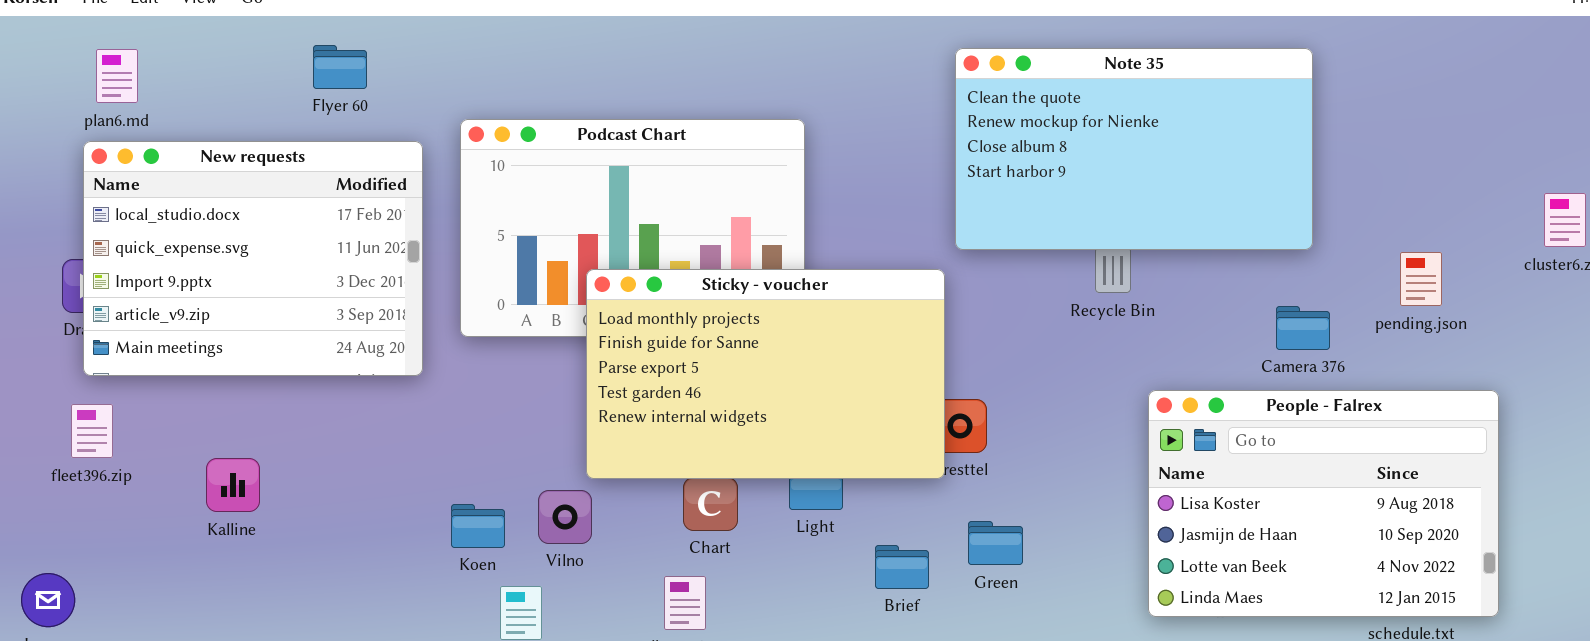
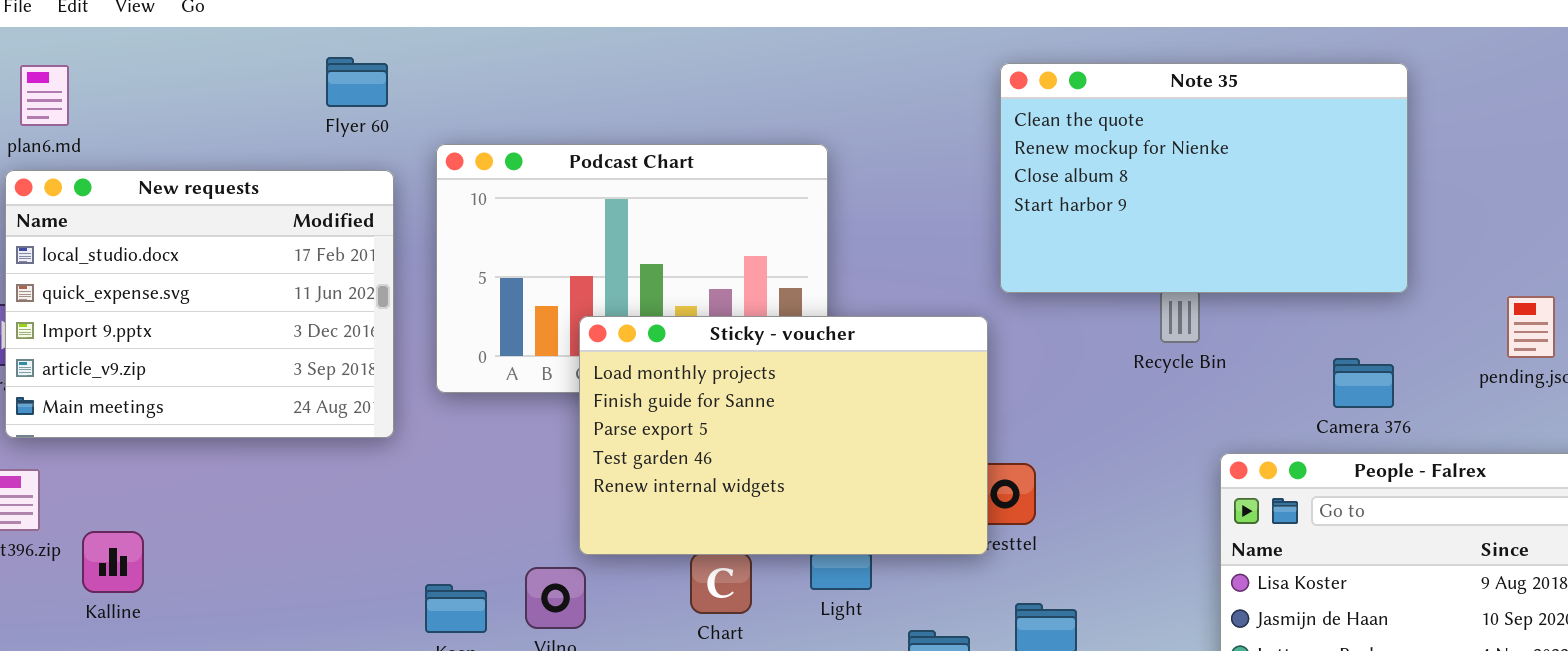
Flyer 60: [313,45,367,89] -> [326,57,388,107], moved
Camera 376: [1276,306,1330,350] -> [1333,358,1394,408], moved
Kalline: [206,458,260,512] -> [82,531,144,593], moved

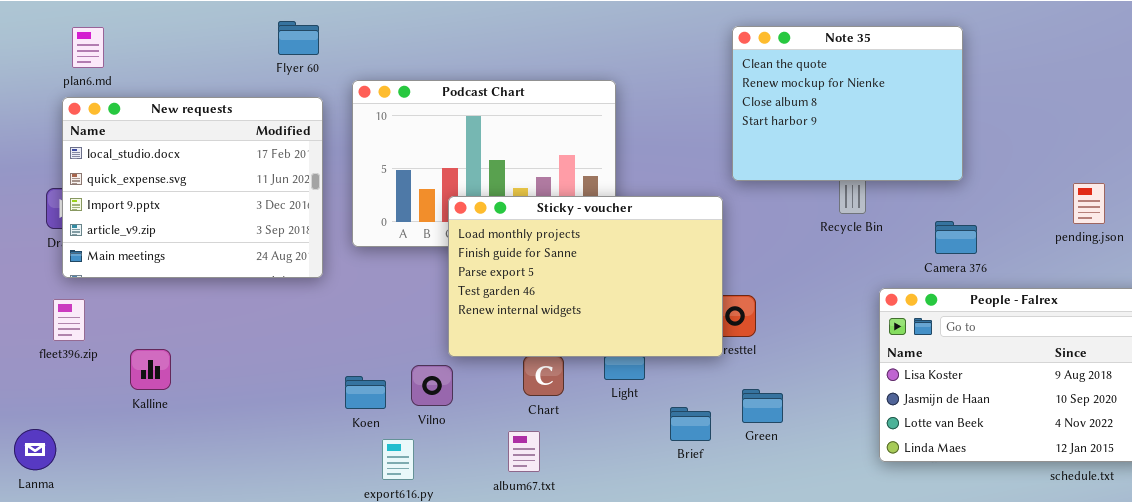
Note 35: [1000,63,1408,293] -> [732,26,963,181], resized
Camera 376: [1333,358,1394,408] -> [935,221,977,254], moved
Kalline: [82,531,144,593] -> [130,349,171,390], moved

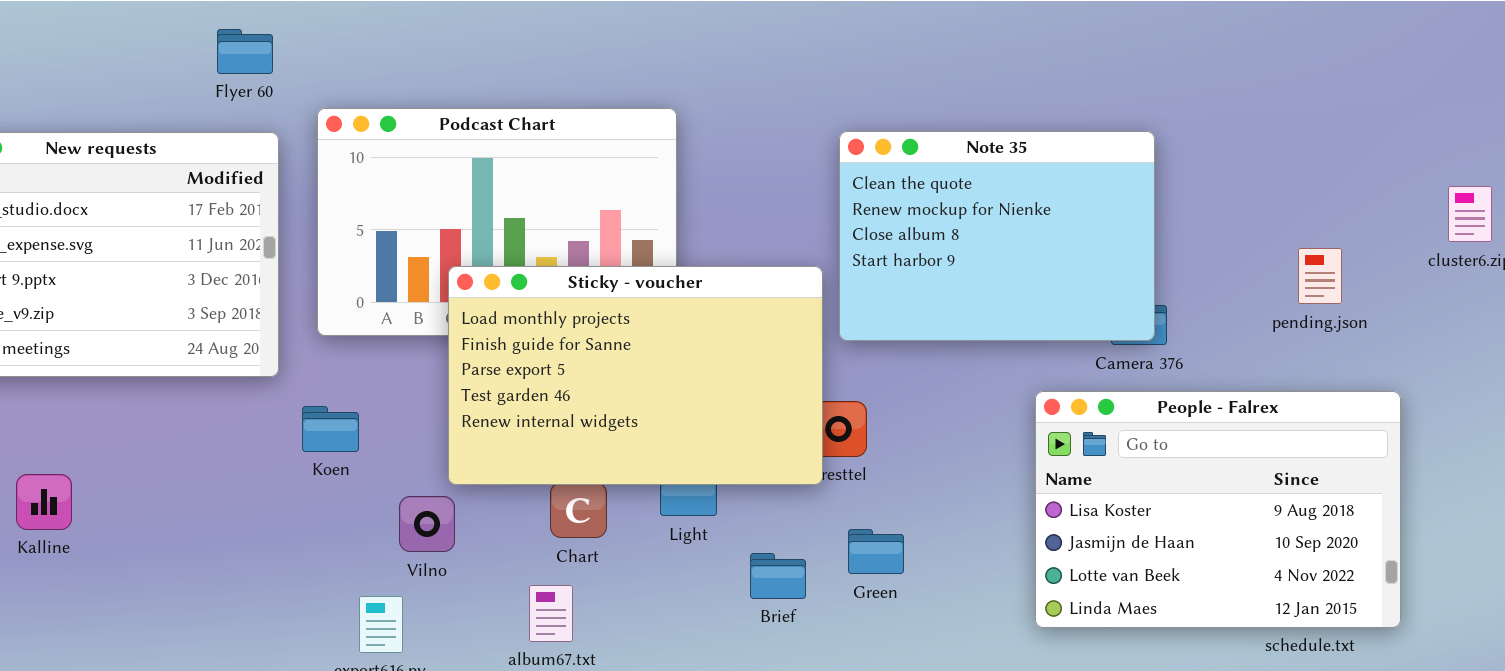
Note 35: [732,26,963,181] -> [839,131,1155,341], moved
Koen: [345,376,386,409] -> [302,406,359,452], moved

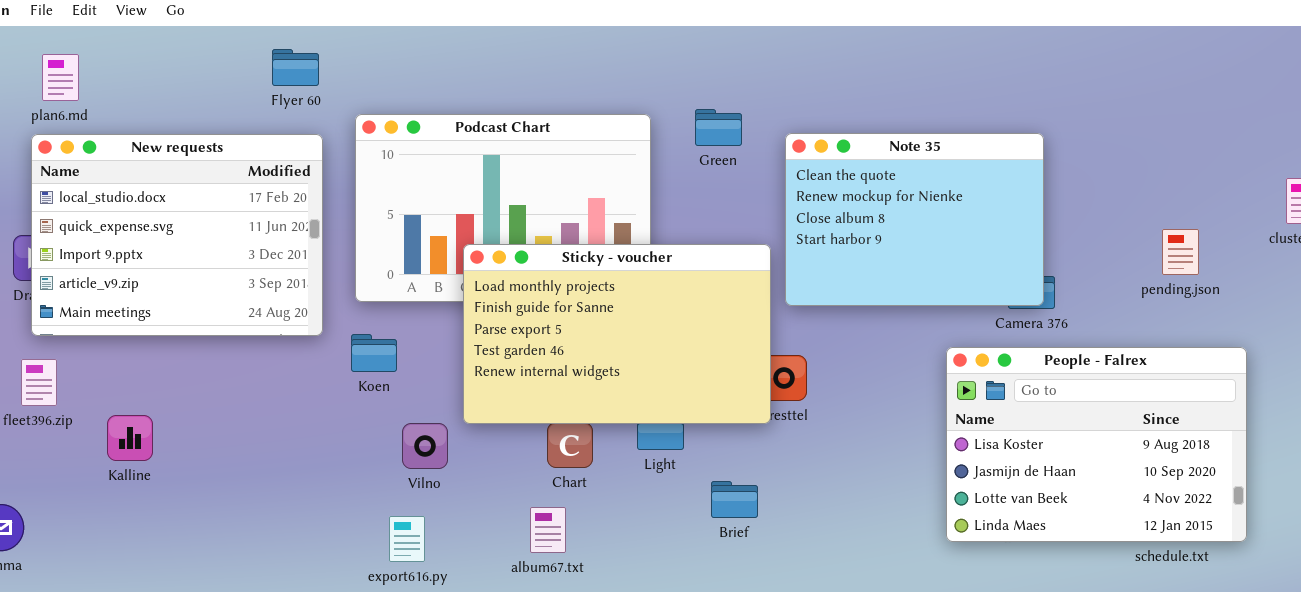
Koen: [302,406,359,452] -> [351,334,397,372], moved
Vilno: [399,496,455,552] -> [402,423,448,469], moved
Green: [848,529,904,574] -> [695,109,742,146], moved

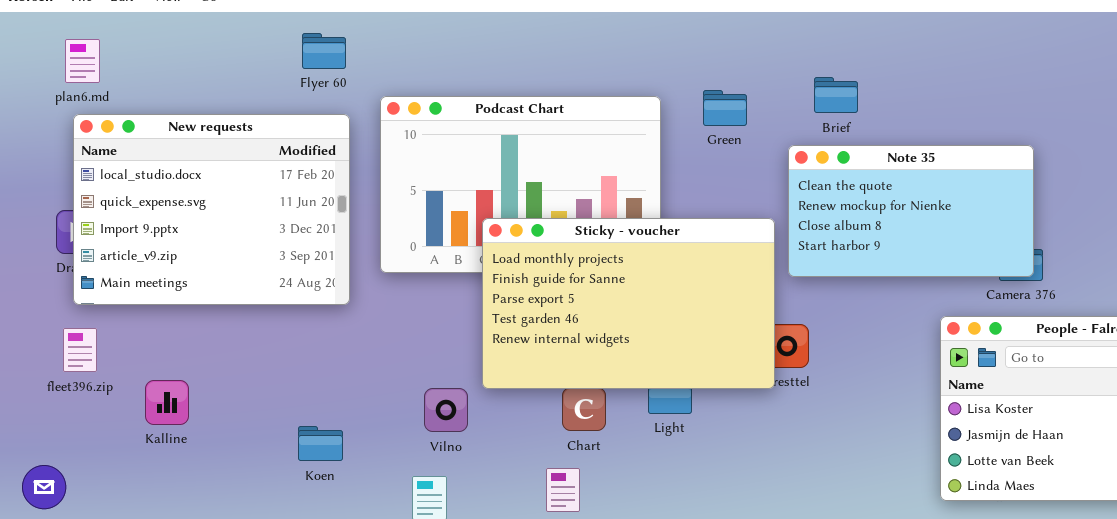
plan6.md: [42,54,79,101] -> [65,39,100,83], moved
Note 35: [785,133,1044,306] -> [788,145,1034,277], resized
Koen: [351,334,397,372] -> [298,426,343,461], moved
Brief: [711,481,758,518] -> [814,77,858,113], moved

